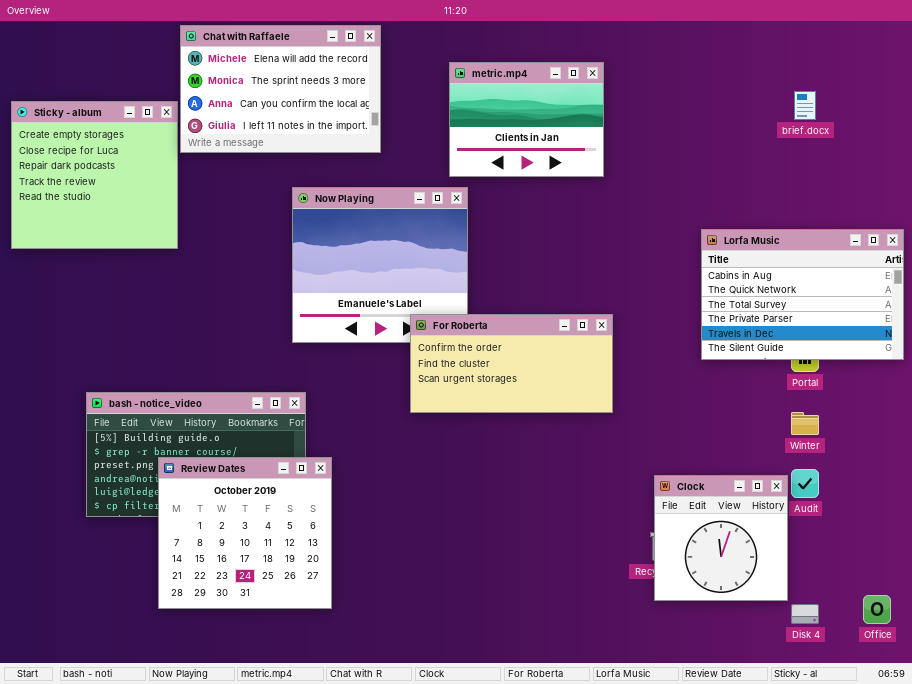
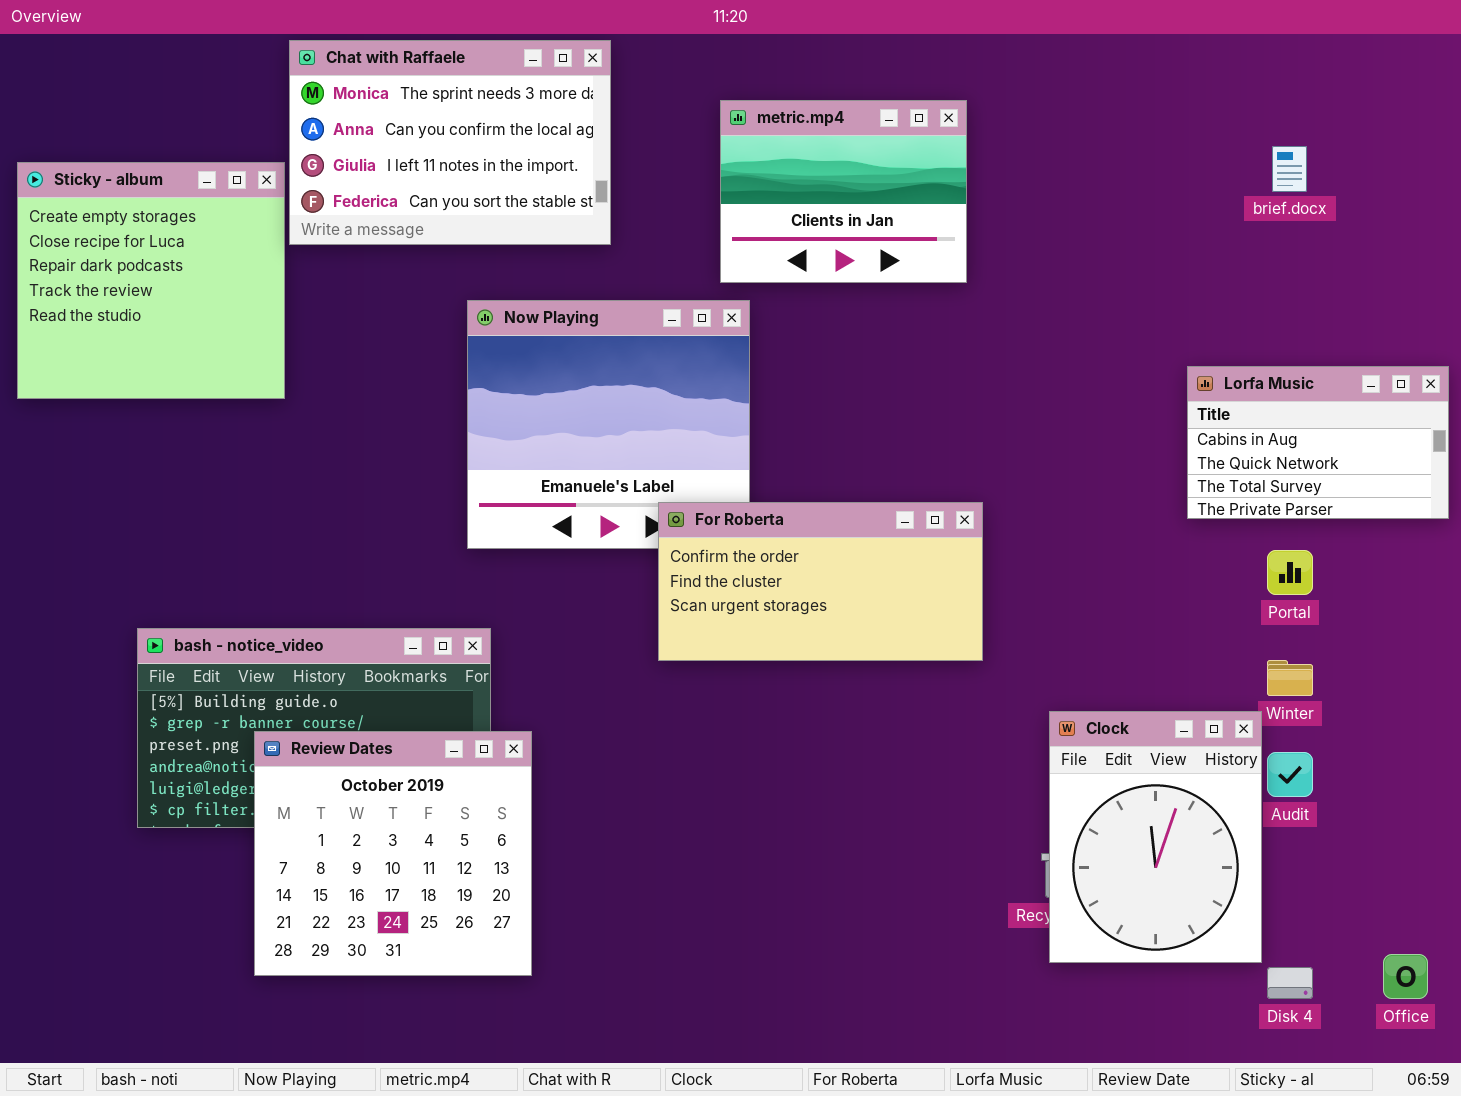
Chat with Raffaele: [180,25,381,153] -> [289,40,611,245], scrolled down 1 row
Lorfa Music: [701,229,904,360] -> [1187,366,1449,519], resized
Clock: [654,475,788,601] -> [1049,711,1262,963], resized

